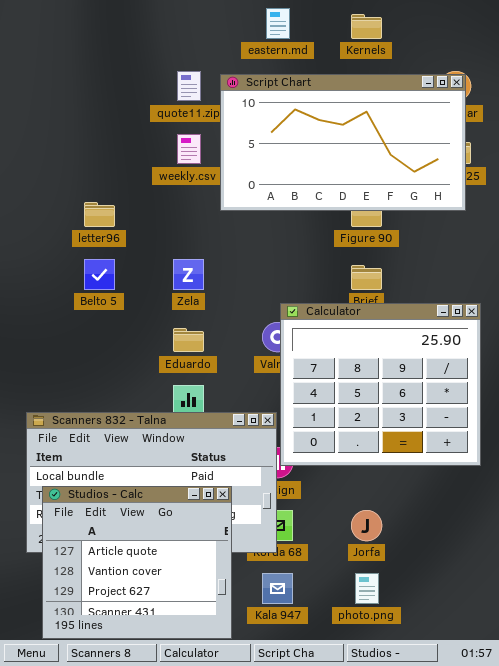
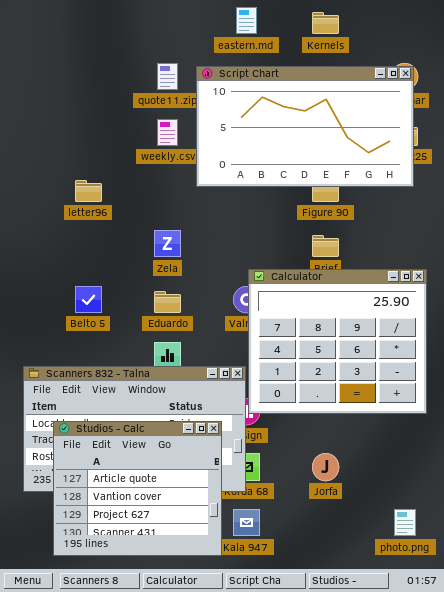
Belto 5: [84,259,115,290] -> [75,286,102,313], moved
Studios - Calc: [42,486,232,639] -> [53,421,222,556], moved
photo.png: [355,573,379,604] -> [394,509,416,536], moved

